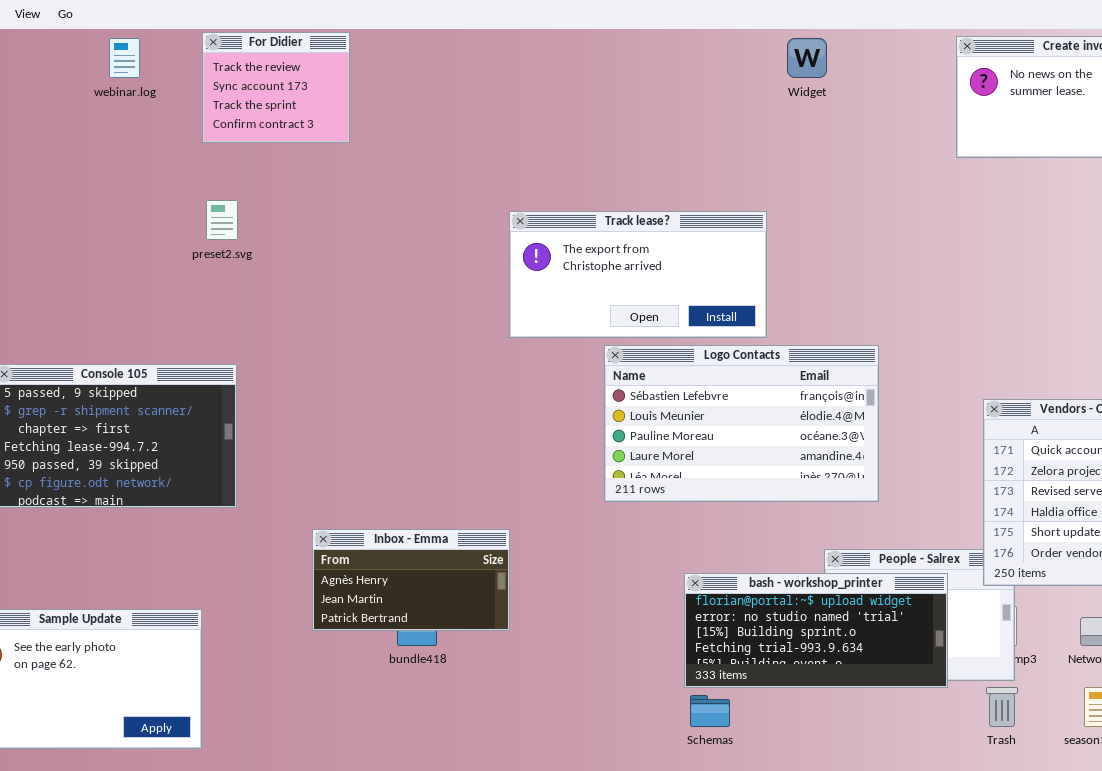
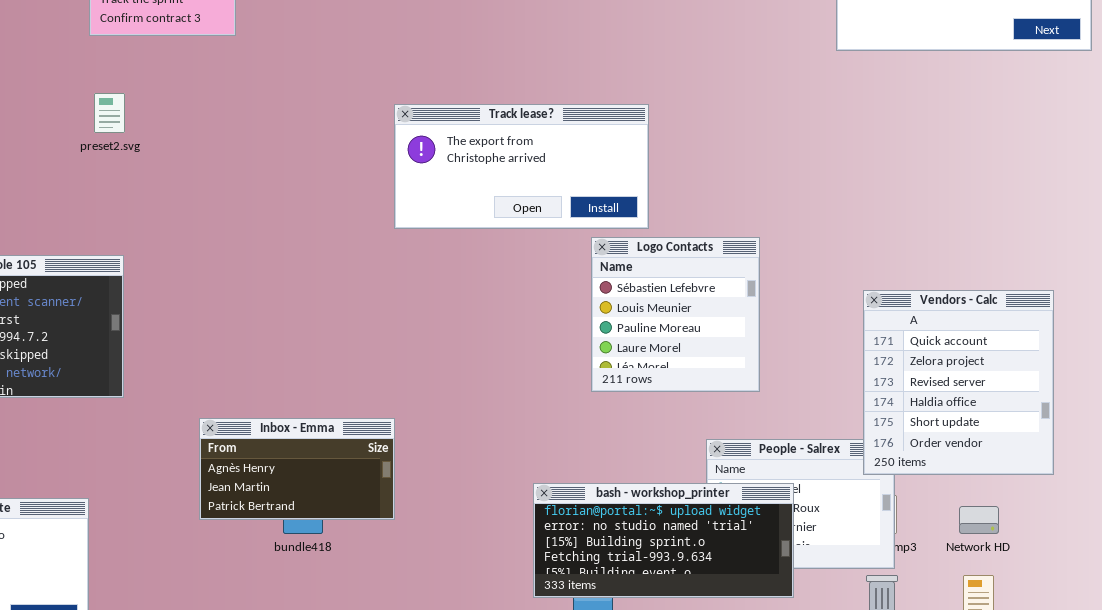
Logo Contacts: [604,345,879,502] -> [591,237,760,392], resized
bash - workshop_printer: [684,573,948,688] -> [533,483,794,598], moved

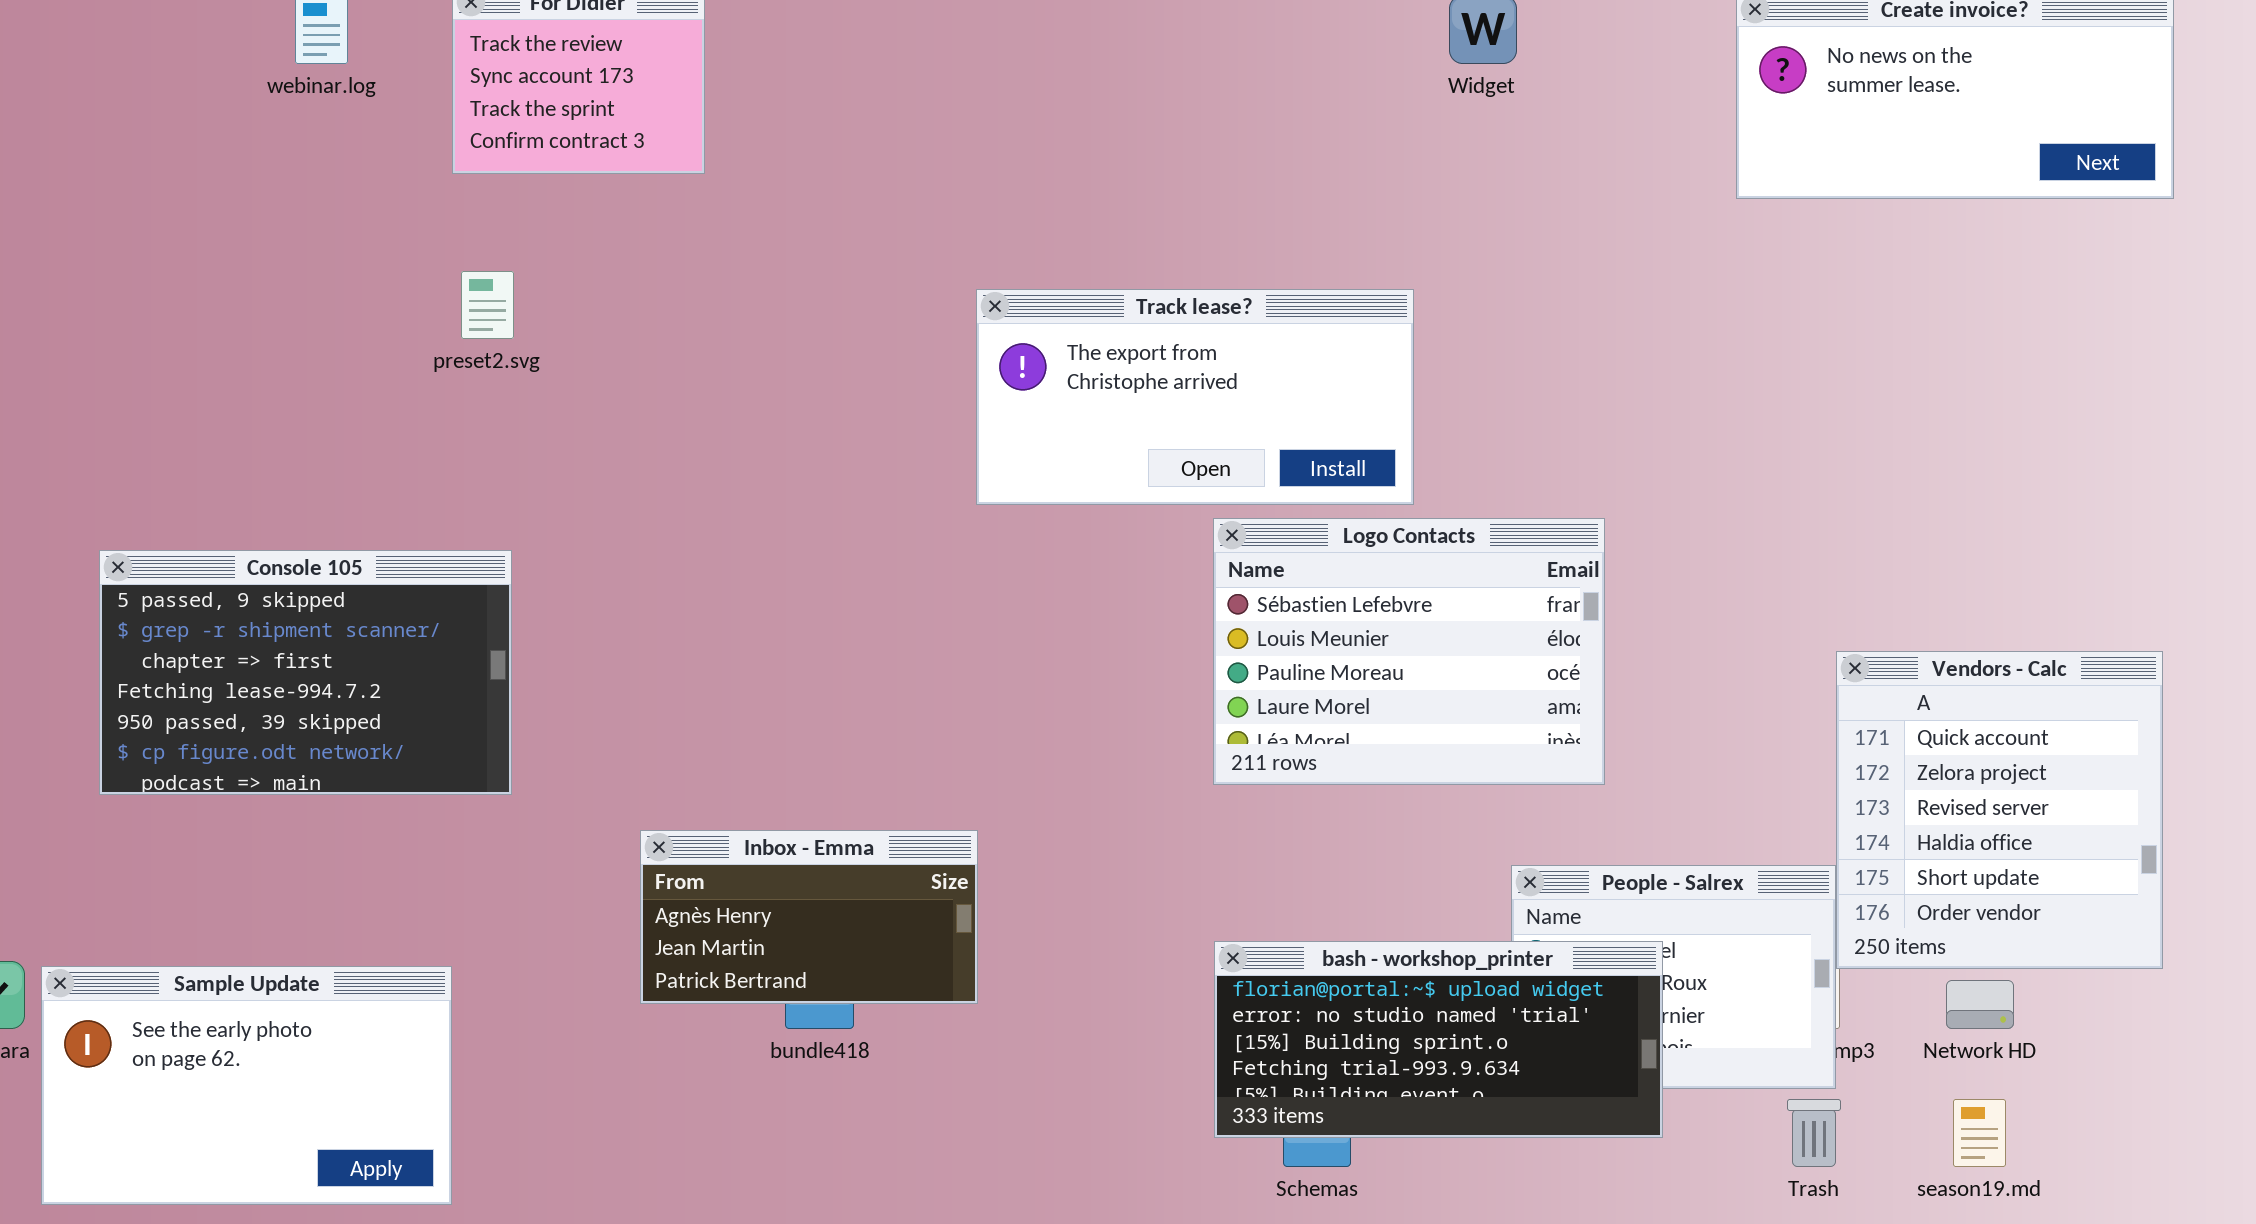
Logo Contacts: [591,237,760,392] -> [1213,518,1605,785], resized
Vendors - Calc: [863,290,1054,475] -> [1836,651,2163,969], moved

